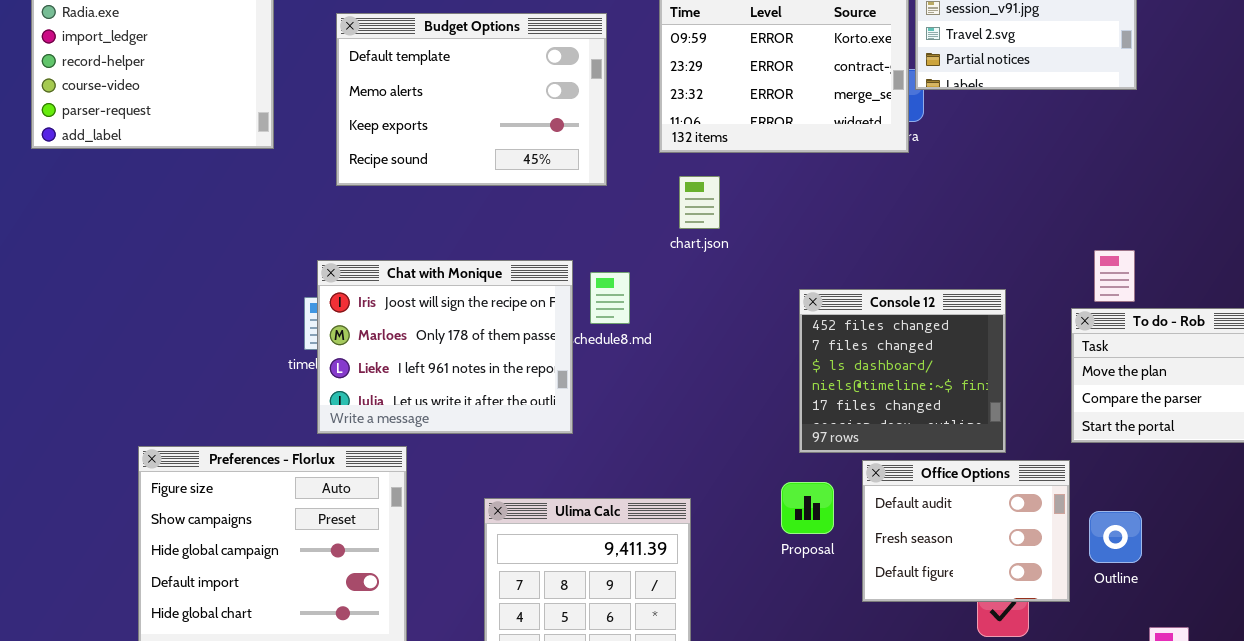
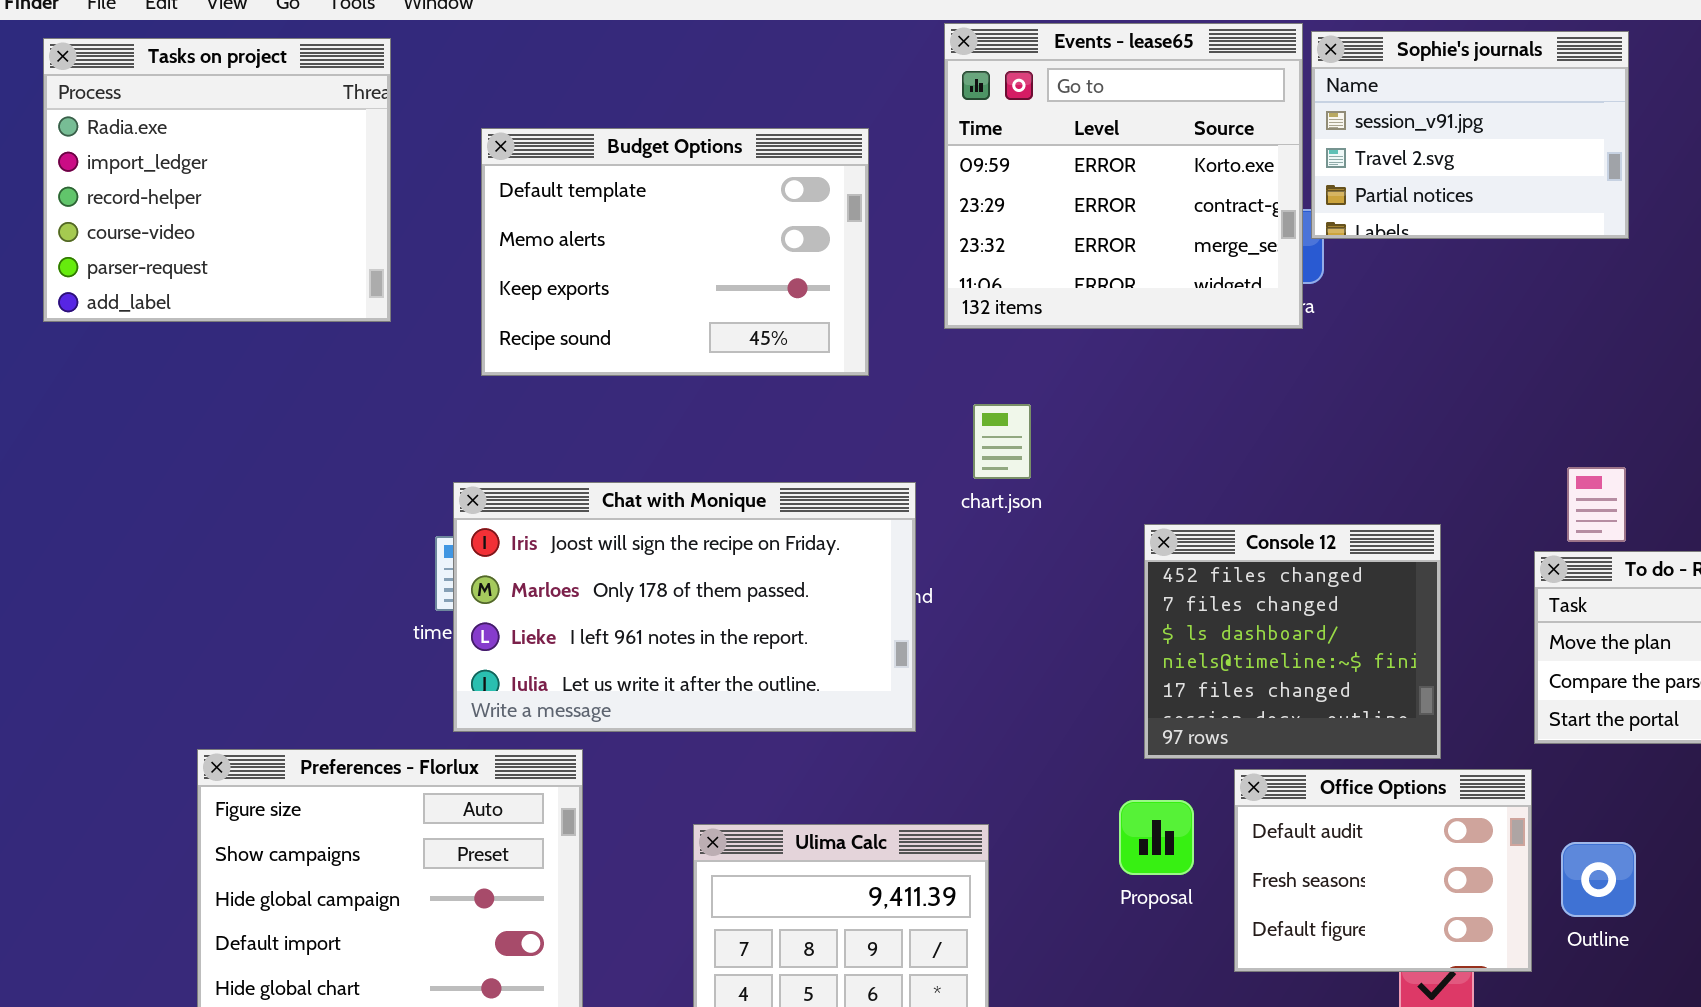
chart.json: [679,176,720,229] -> [973,404,1031,479], moved
Chat with Monique: [317,260,573,434] -> [453,482,916,732], resized

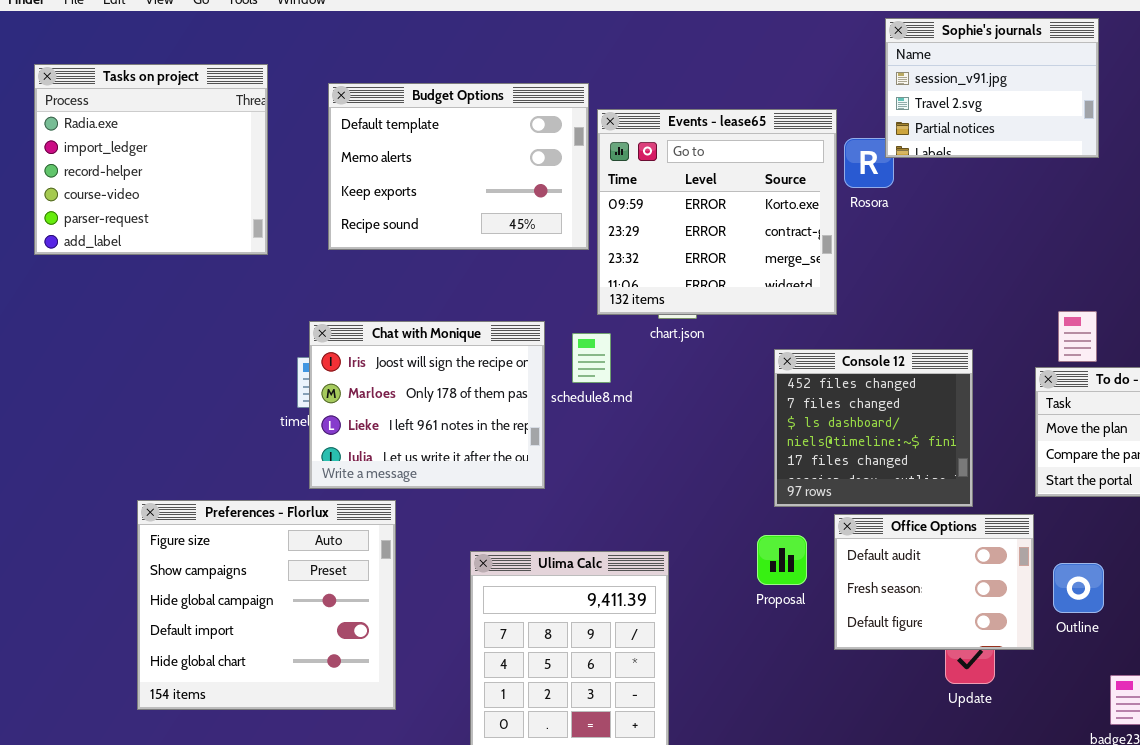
Events - lease65: [944,23,1303,329] -> [597,109,837,315], moved
Tasks on project: [43,38,391,322] -> [34,64,268,255], moved
Chat with Monique: [453,482,916,732] -> [309,321,545,489], resized

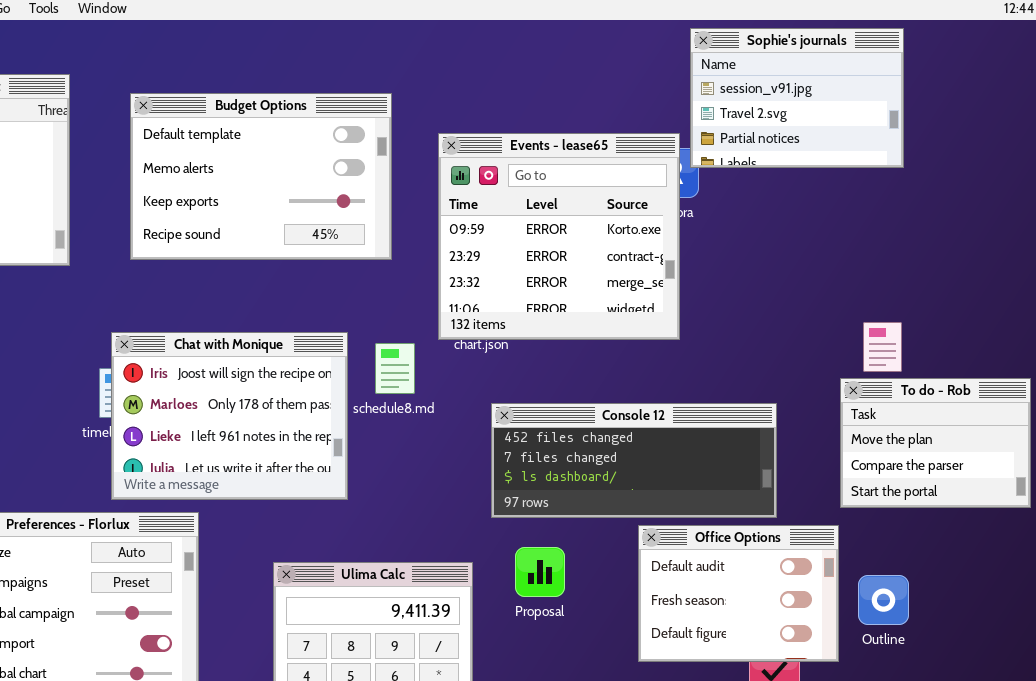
Events - lease65: [597,109,837,315] -> [438,133,680,340], moved
Console 12: [774,349,973,507] -> [491,403,777,518], resized
Proposal: [757,535,807,585] -> [515,547,565,597], moved

